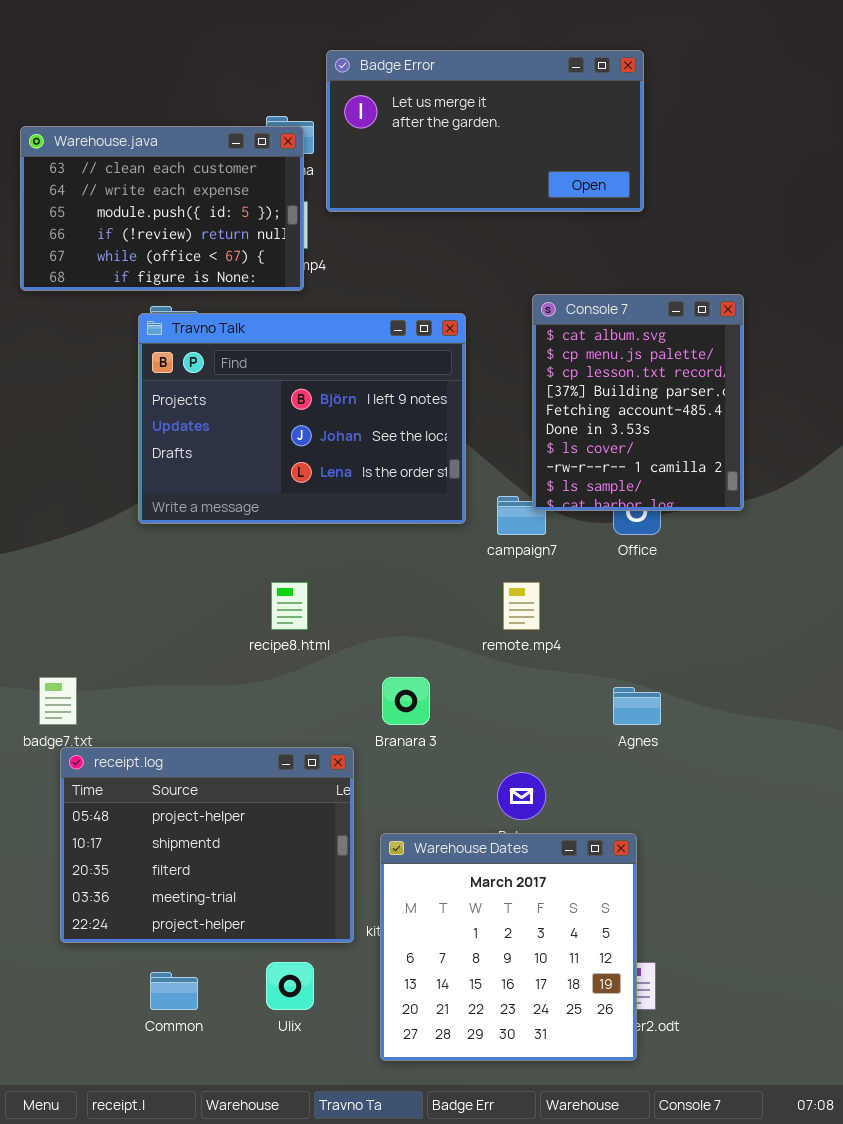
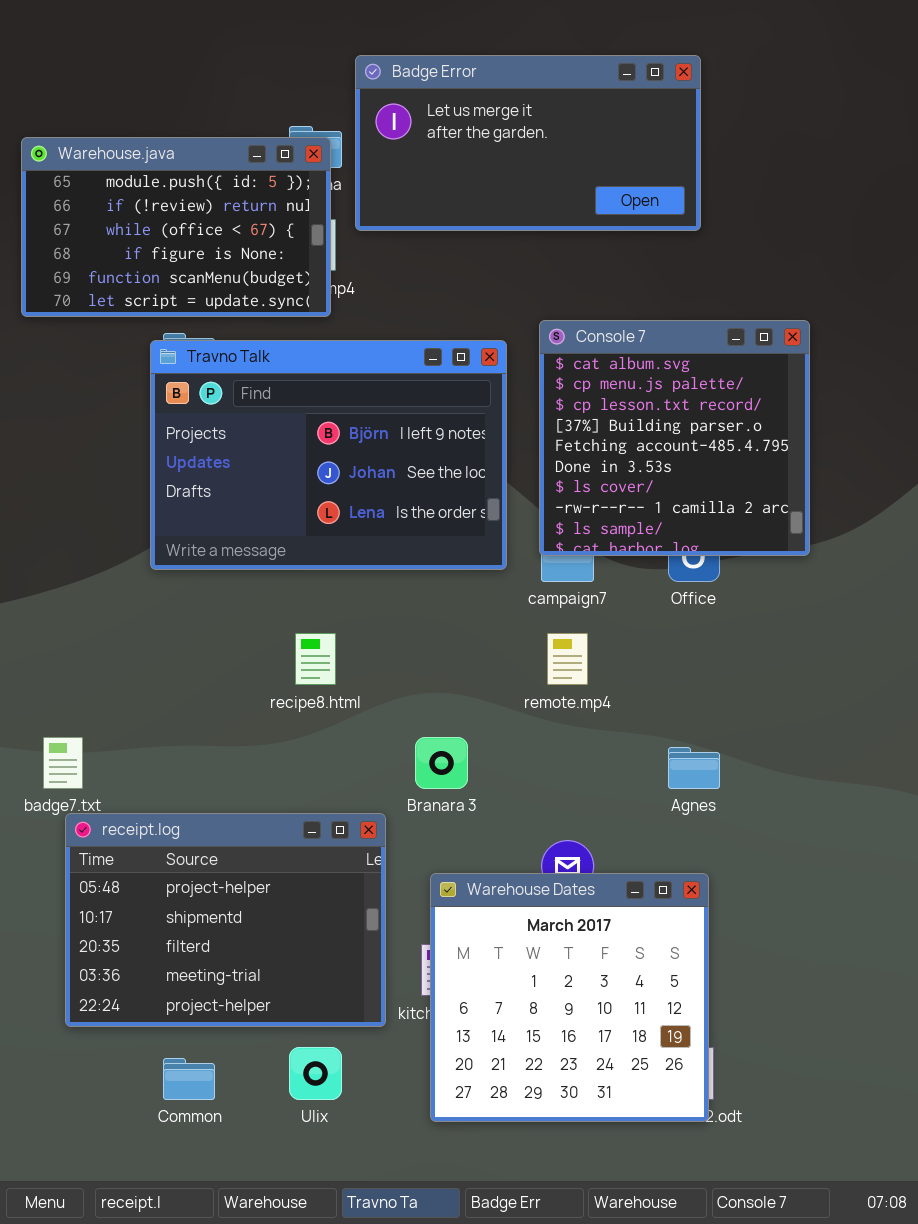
Warehouse.java: [20,126,304,291] -> [21,137,331,317], scrolled down 2 rows
Console 7: [532,294,744,511] -> [539,320,810,556], resized
Warehouse Dates: [380,833,637,1061] -> [430,873,709,1122], moved

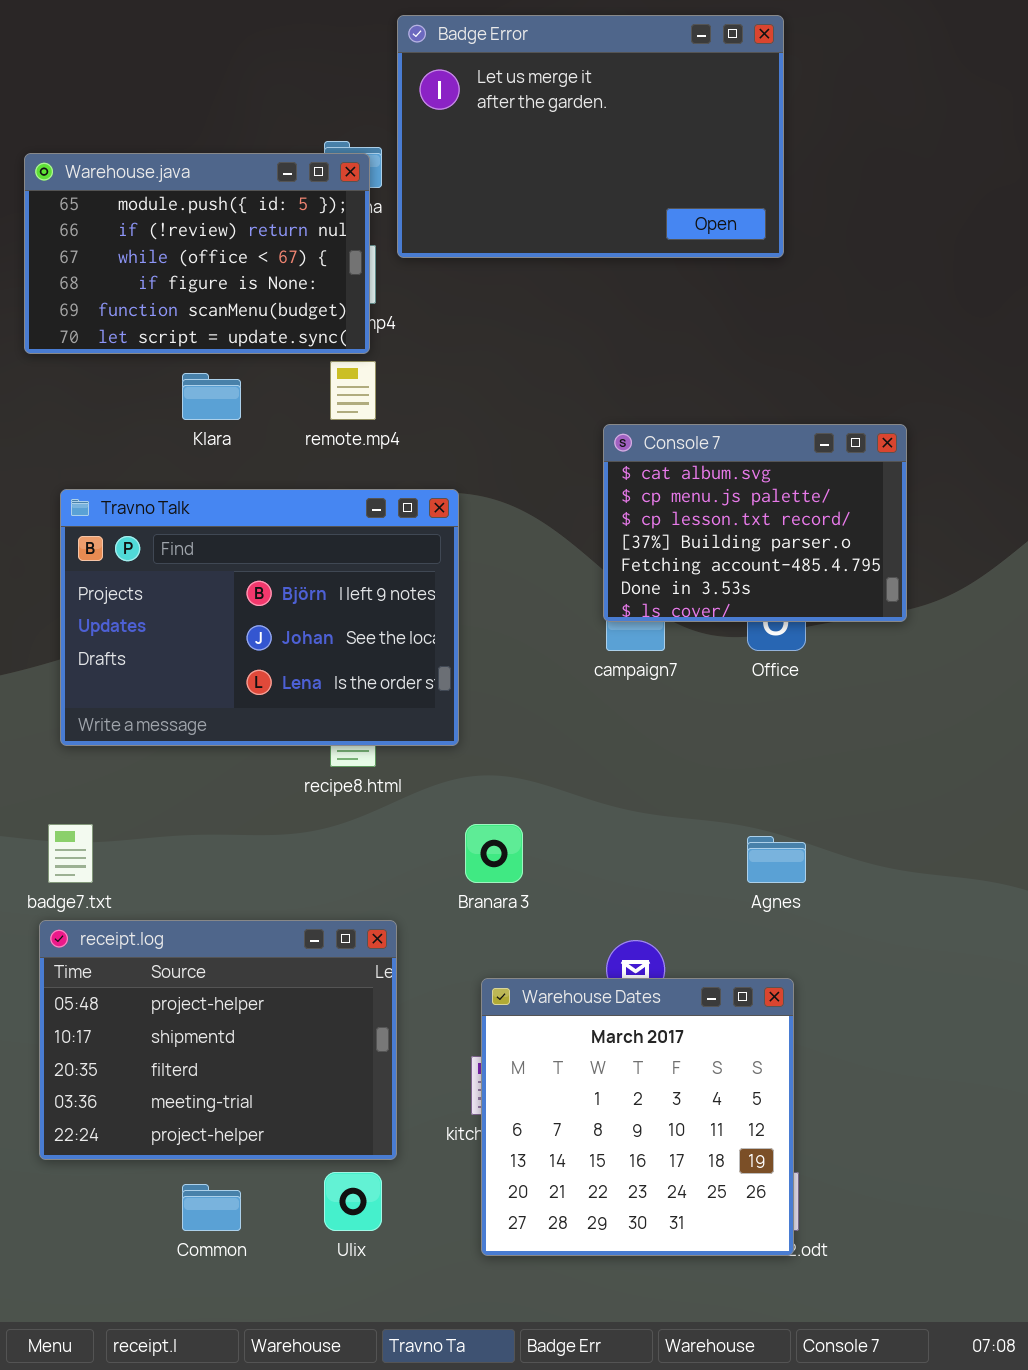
Badge Error: [355,55,701,231] -> [397,15,784,258], resized
Console 7: [539,320,810,556] -> [603,424,907,622], resized
Travno Talk: [150,340,507,570] -> [60,489,459,746], moved
remote.mp4: [547,633,588,685] -> [330,361,376,420], moved
receipt.log: [65,813,386,1027] -> [39,920,397,1160], moved

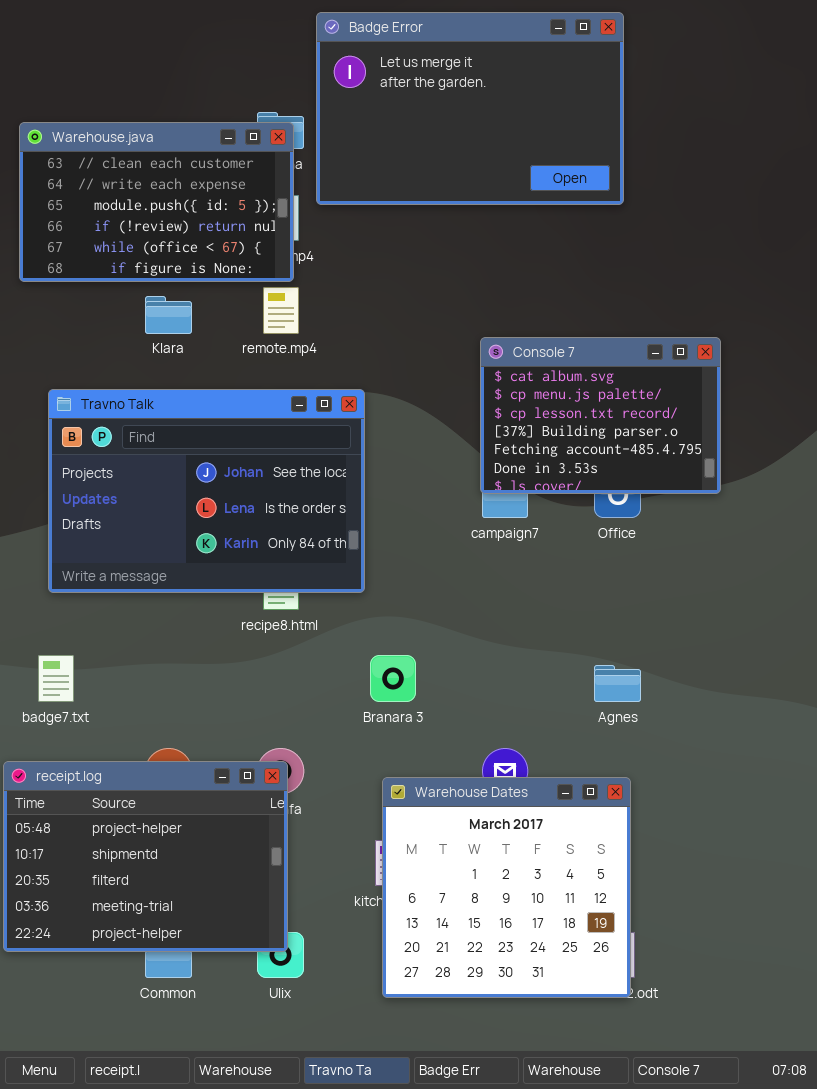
Warehouse.java: [24,153,370,354] -> [19,122,294,282], scrolled up 2 rows
Travno Talk: [60,489,459,746] -> [48,389,365,593], scrolled down 1 row
receipt.log: [39,920,397,1160] -> [3,761,288,952], moved

